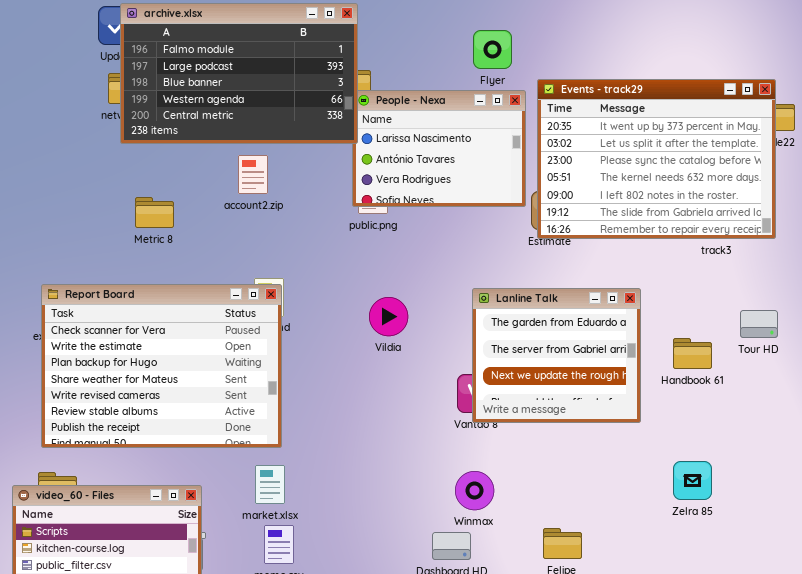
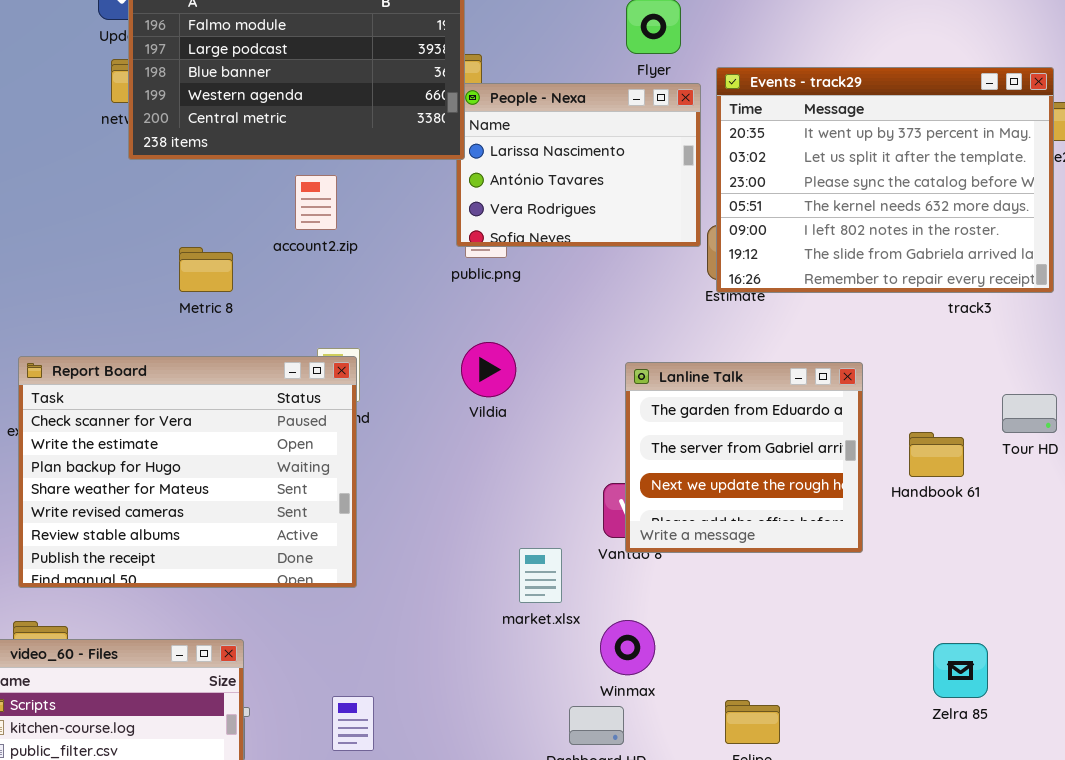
Metric 8: [135,197,174,228] -> [179,247,233,292], moved
Vildia: [369,297,408,336] -> [461,342,516,397], moved
Zelra 85: [673,461,712,500] -> [933,643,988,698], moved
market.xlsx: [255,465,285,504] -> [519,548,562,603], moved

